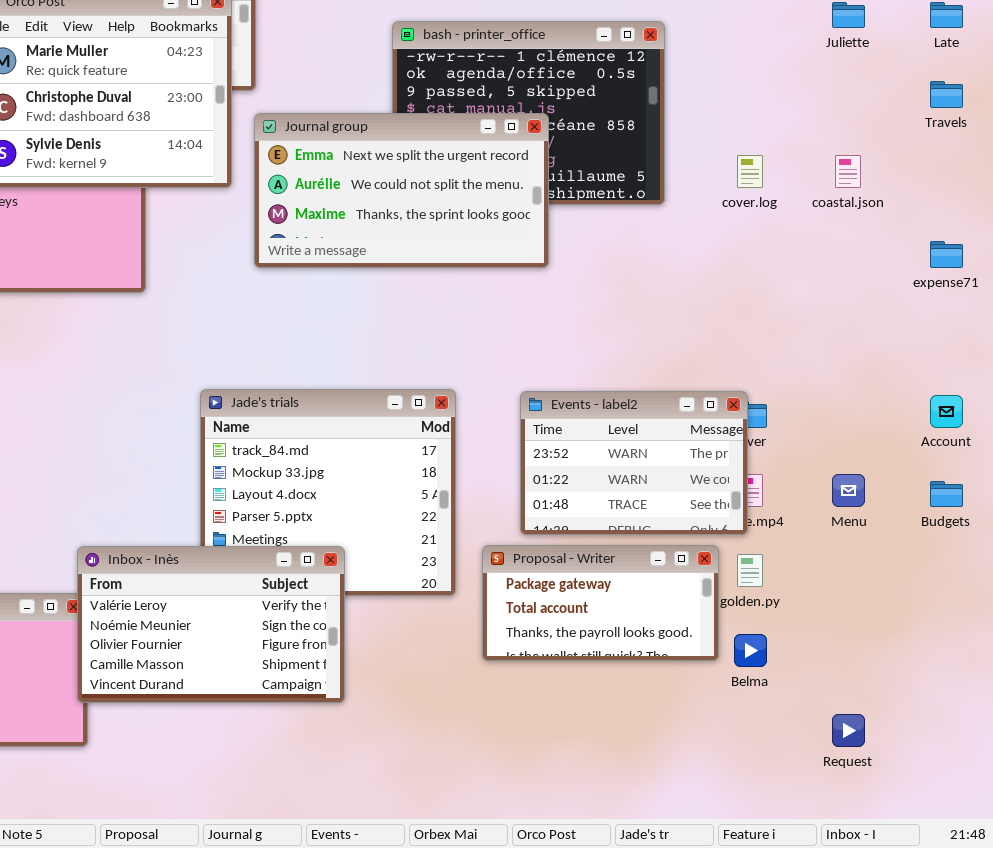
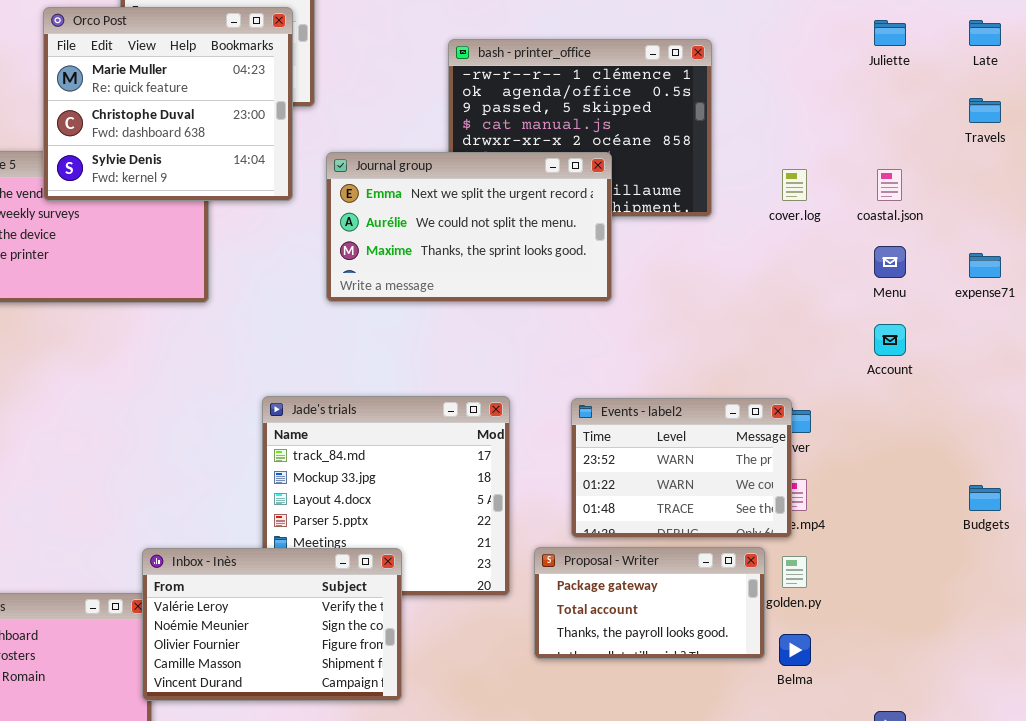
Journal group: [254,113,549,268] -> [326,152,612,302], moved
Account: [930,395,963,428] -> [874,324,906,356], moved
Menu: [832,474,865,507] -> [874,246,906,278], moved

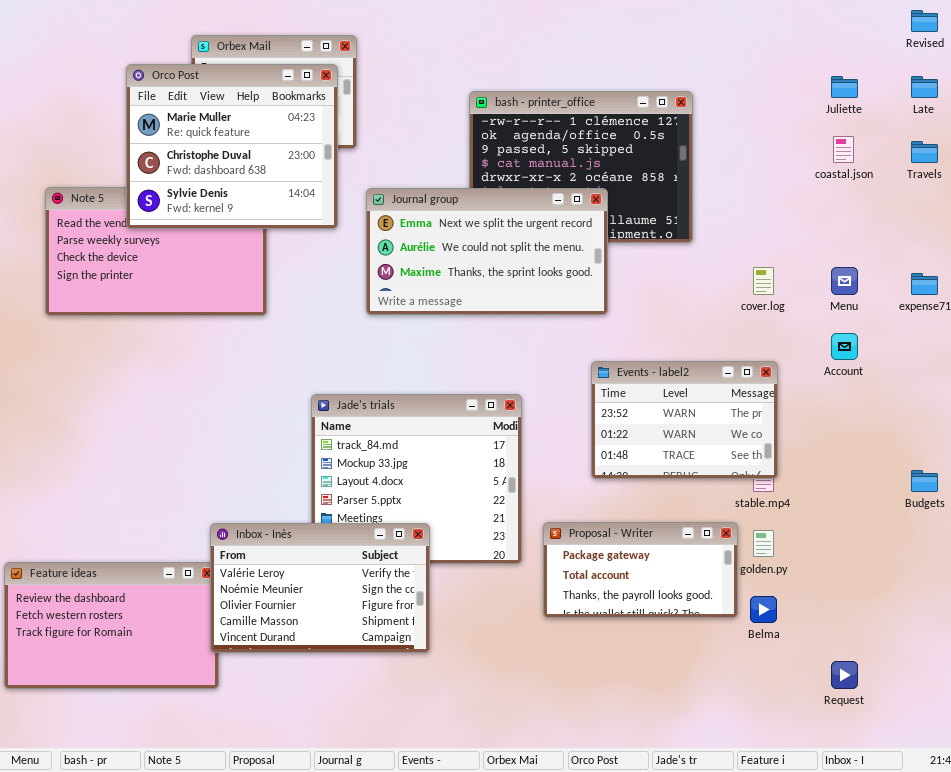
cover.log: [782,169,807,201] -> [753,267,774,295], moved
coastal.json: [877,169,902,201] -> [833,136,854,163], moved
Events - label2: [571,398,792,538] -> [591,361,778,479], moved

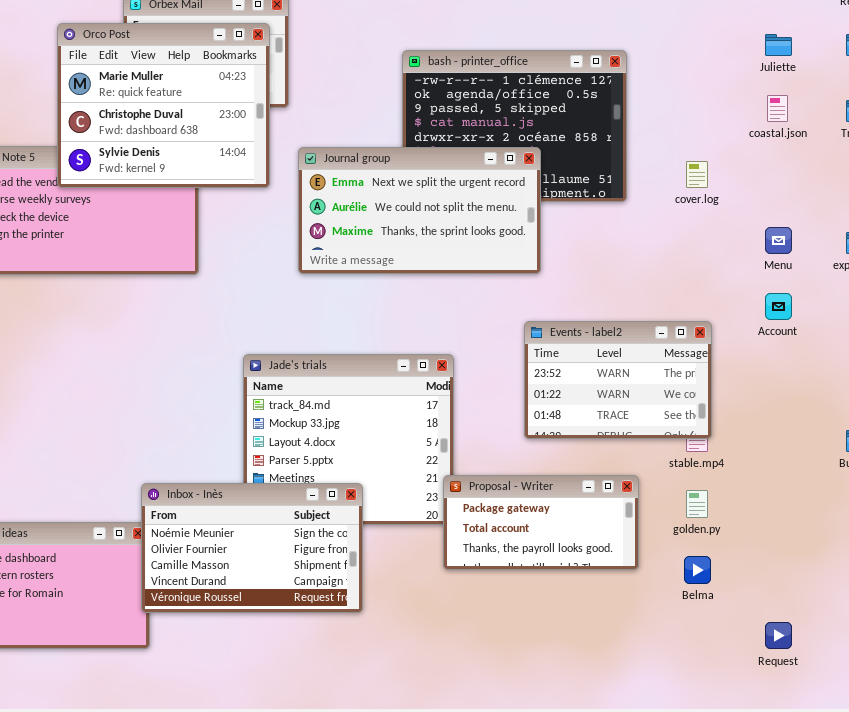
cover.log: [753,267,774,295] -> [686,161,708,188], moved
Proposal - Writer: [543,522,738,618] -> [443,475,639,570], moved
Inbox - Inès: [210,523,430,653] -> [141,483,363,613], scrolled down 1 row

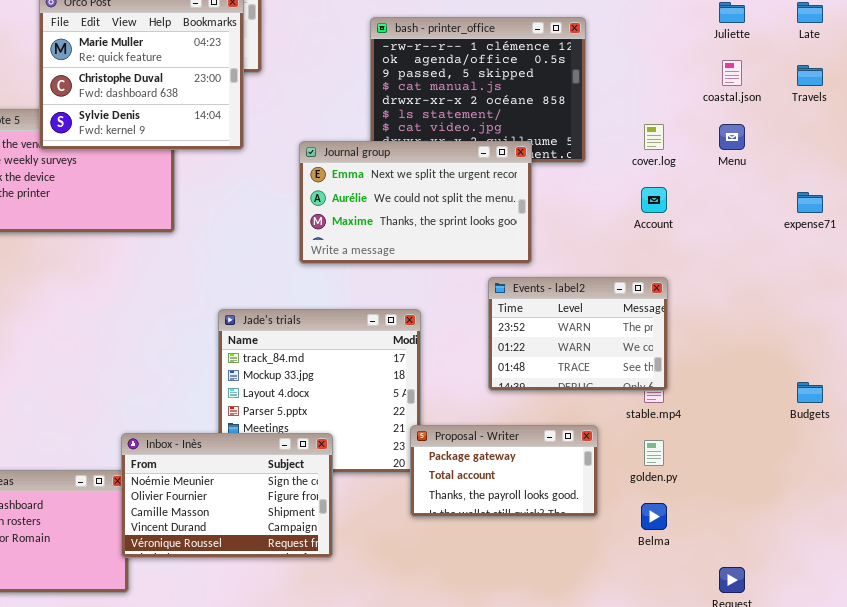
Journal group: [298,147,541,274] -> [299,141,532,264], moved
Menu: [765,227,792,254] -> [719,124,745,150], moved
Account: [765,293,792,320] -> [641,187,667,213], moved

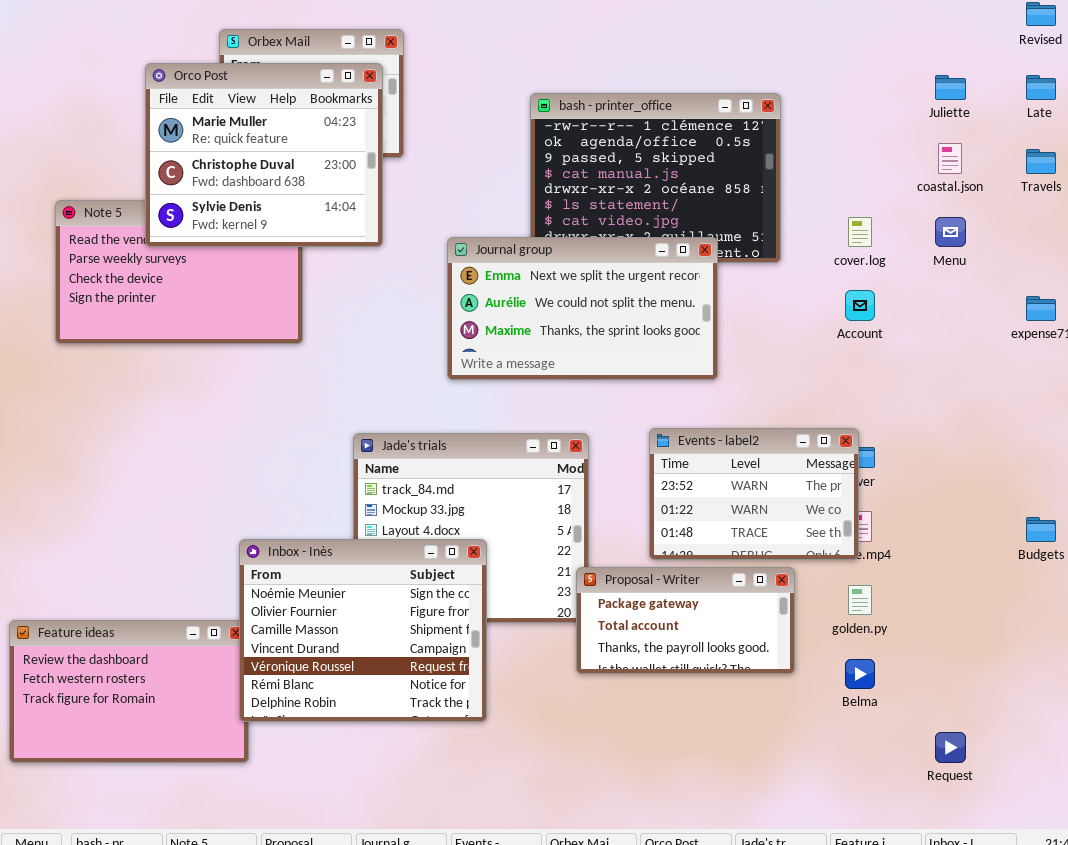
Events - label2: [488,277,668,391] -> [649,428,859,560], moved
Inbox - Inès: [121,433,333,558] -> [239,539,487,722], resized

